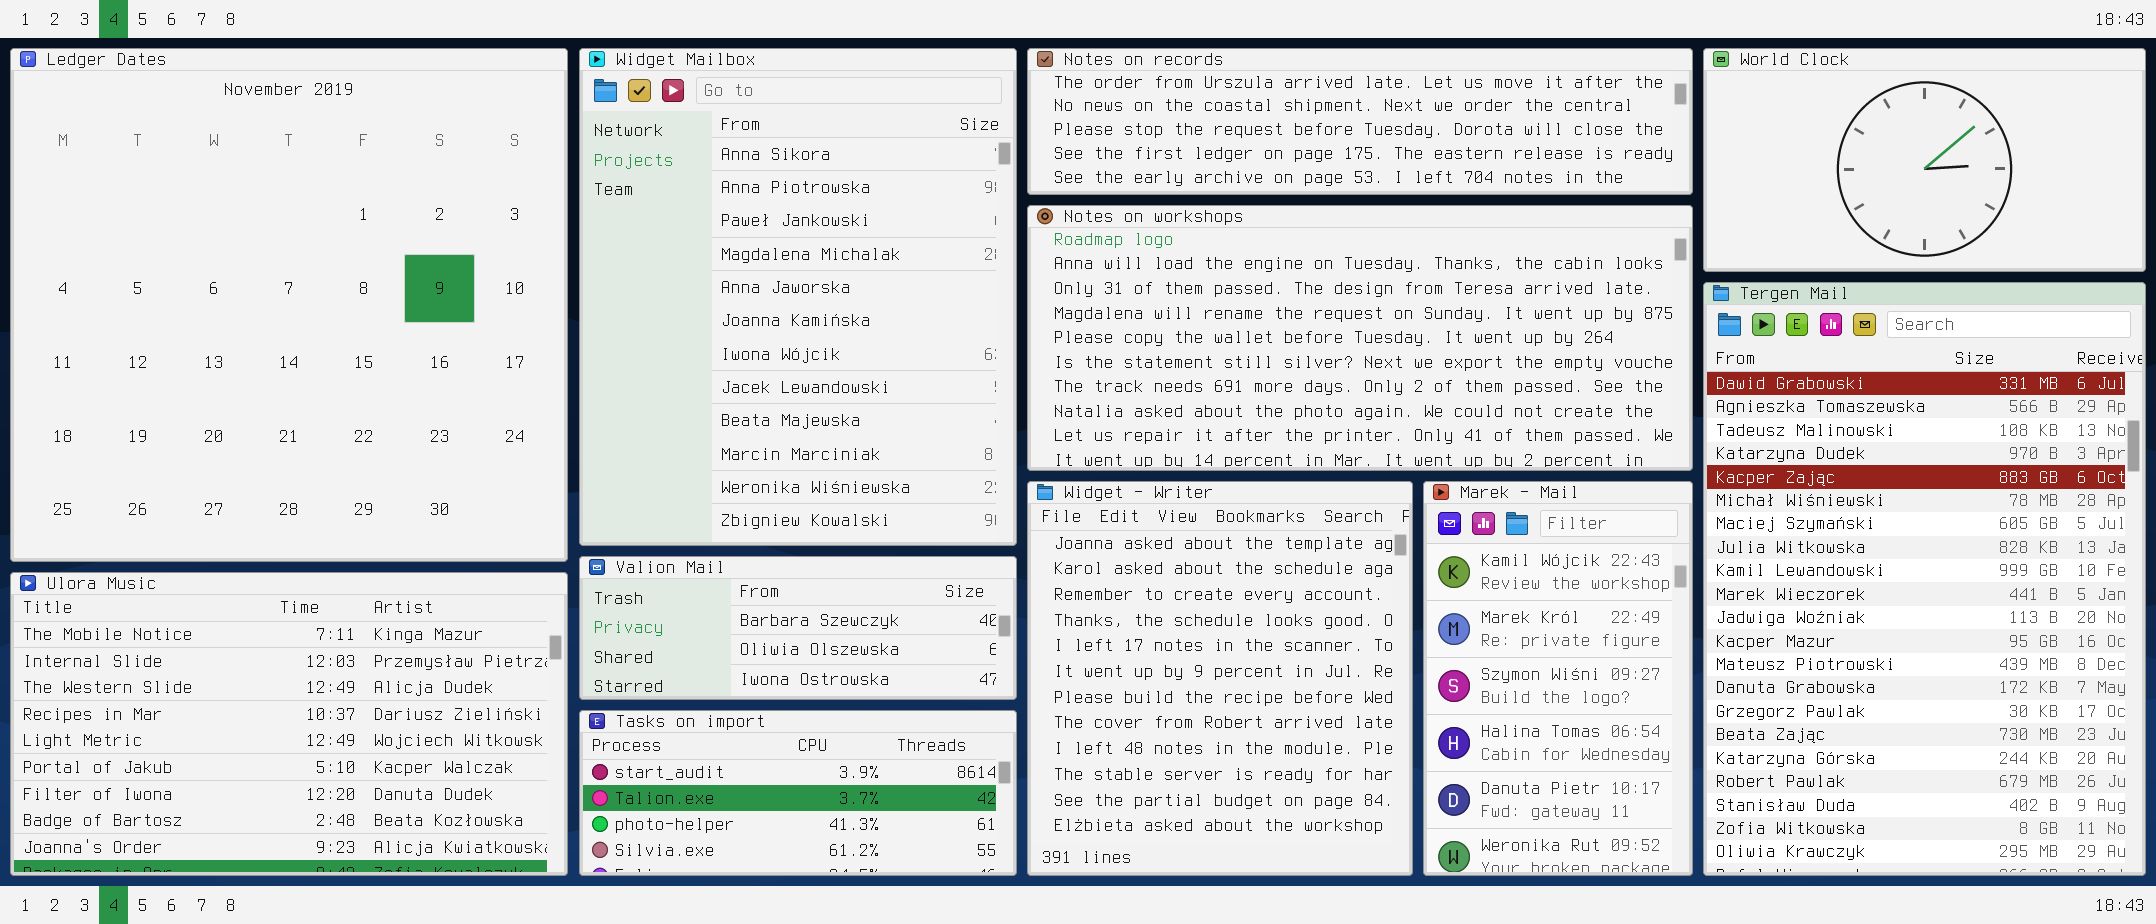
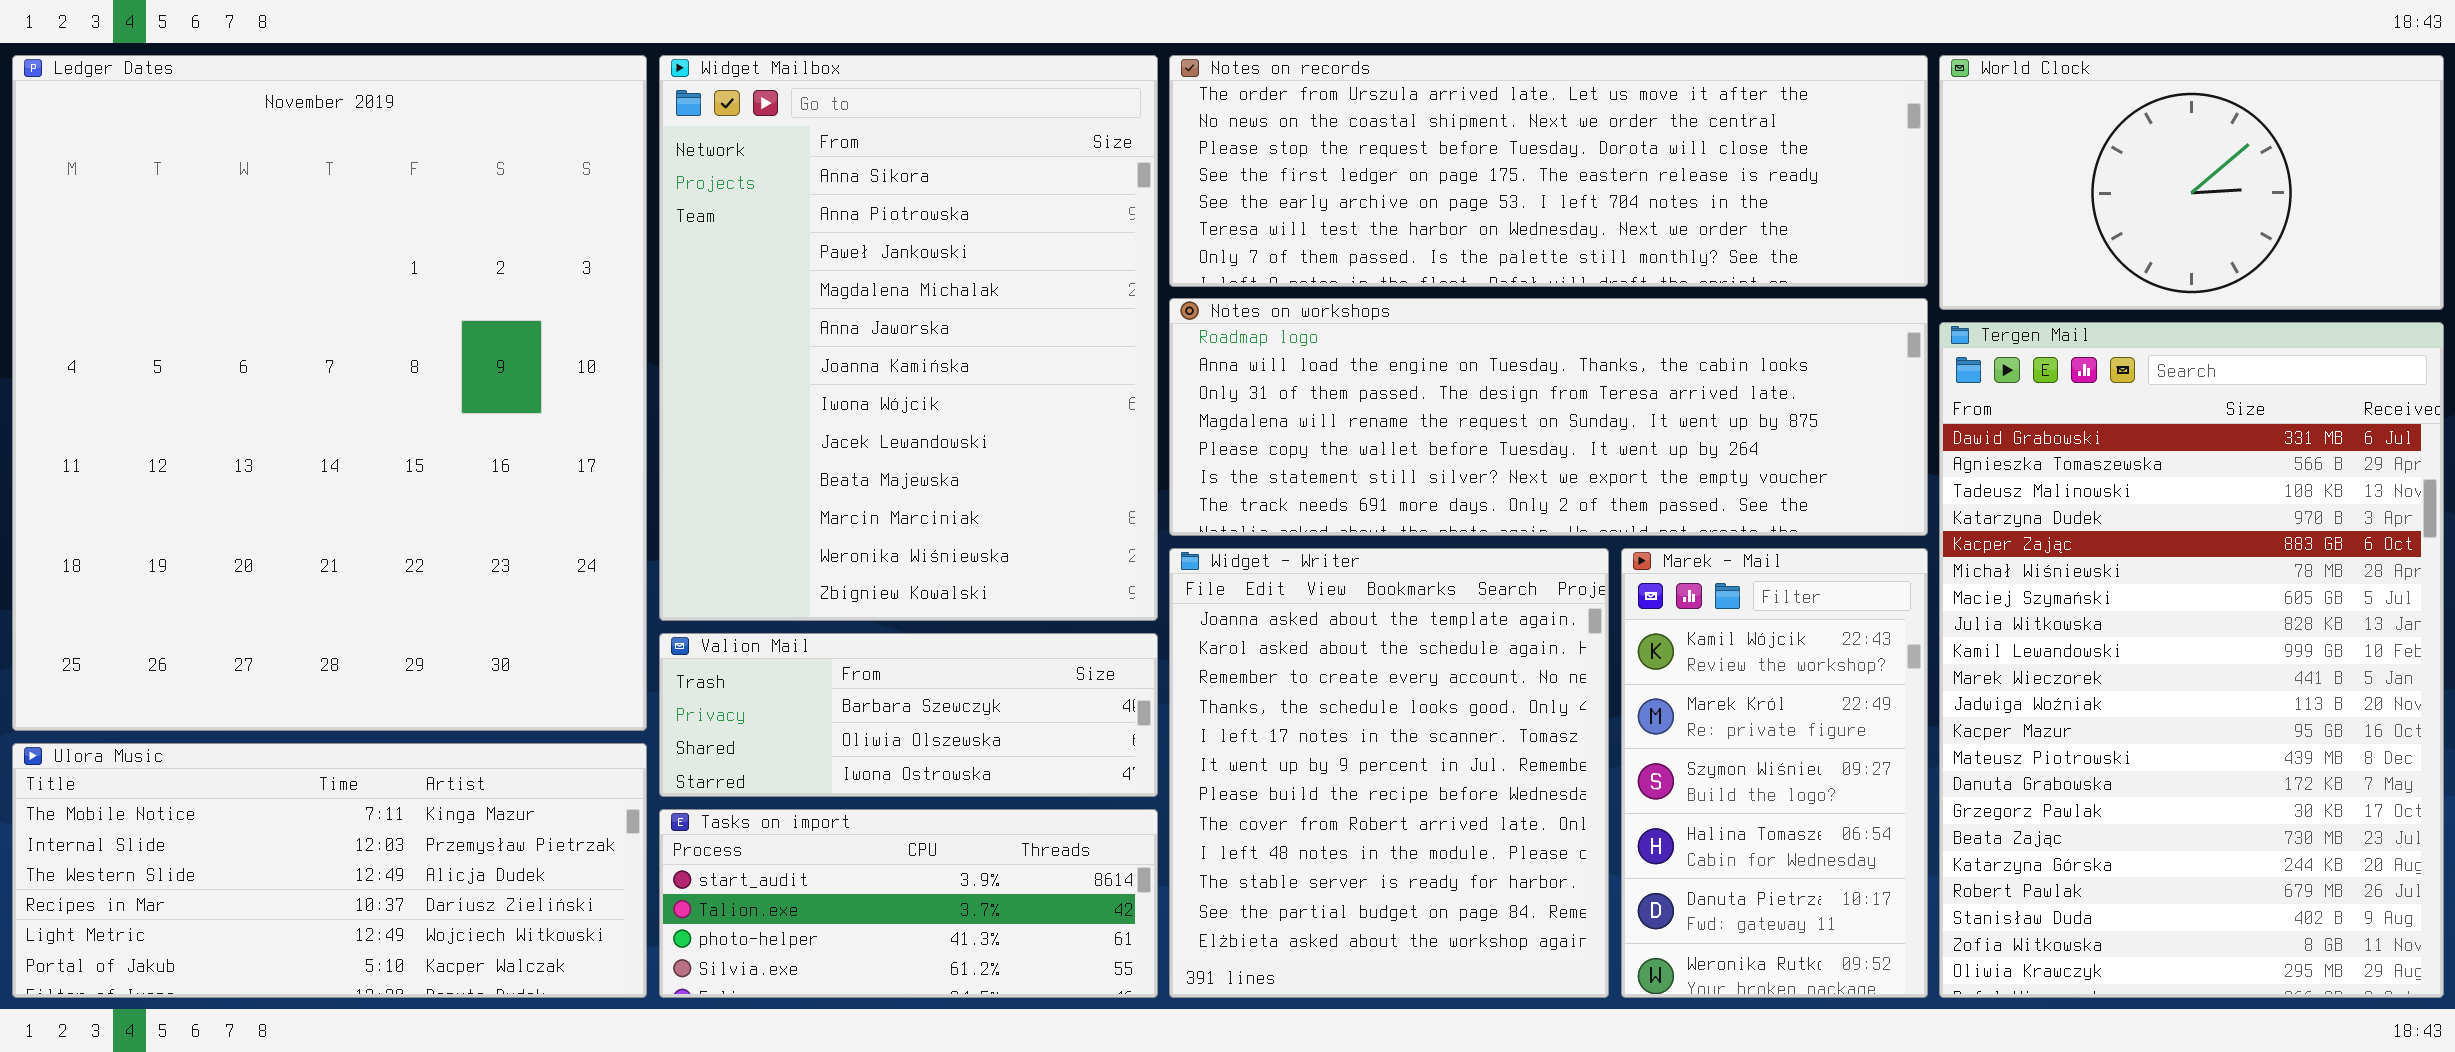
Ledger Dates: [10,48,568,562] -> [12,55,647,731], resized
Notes on records: [1027,48,1693,195] -> [1169,55,1928,287], resized
Notes on workshops: [1027,205,1693,471] -> [1169,298,1928,536], resized
Ulora Music: [10,572,568,876] -> [12,743,647,998], resized

